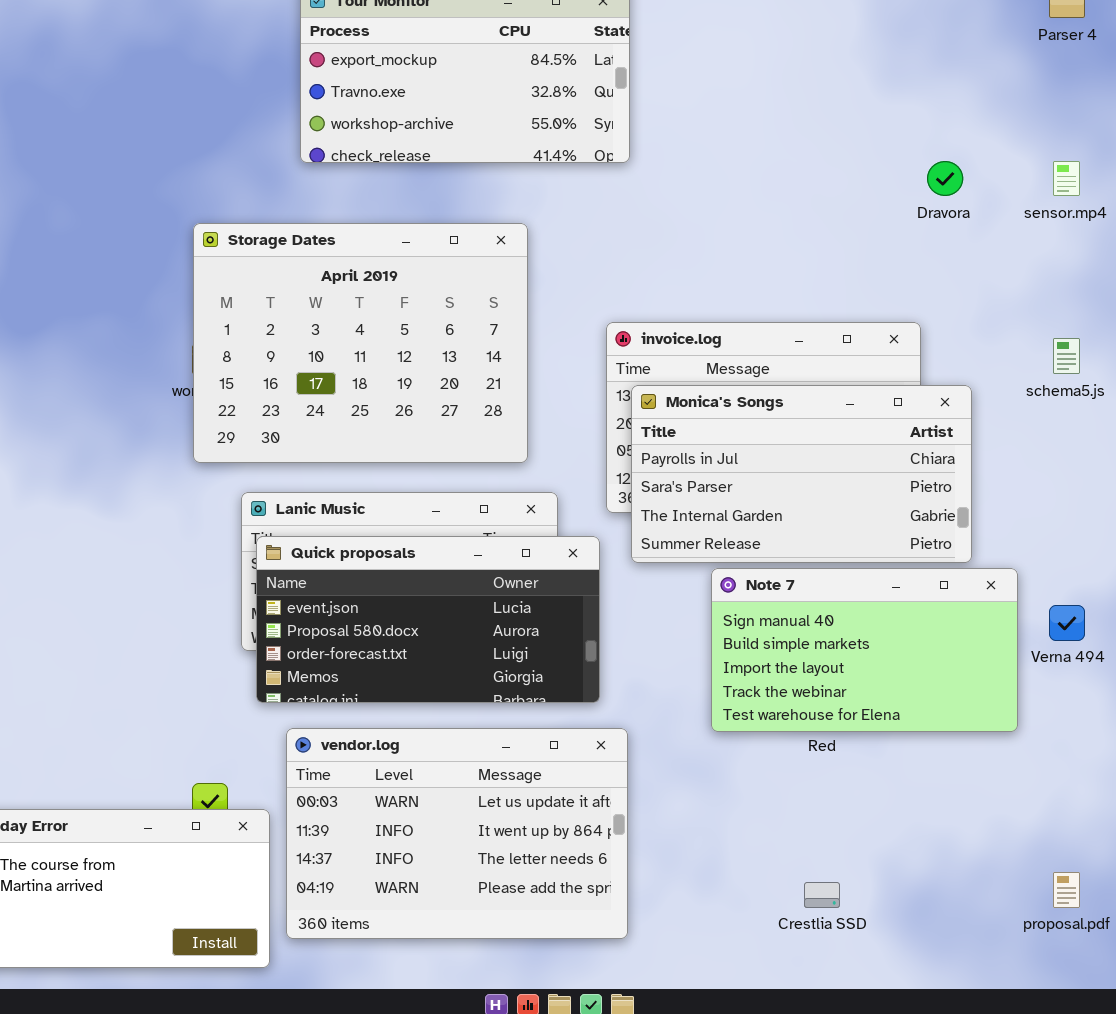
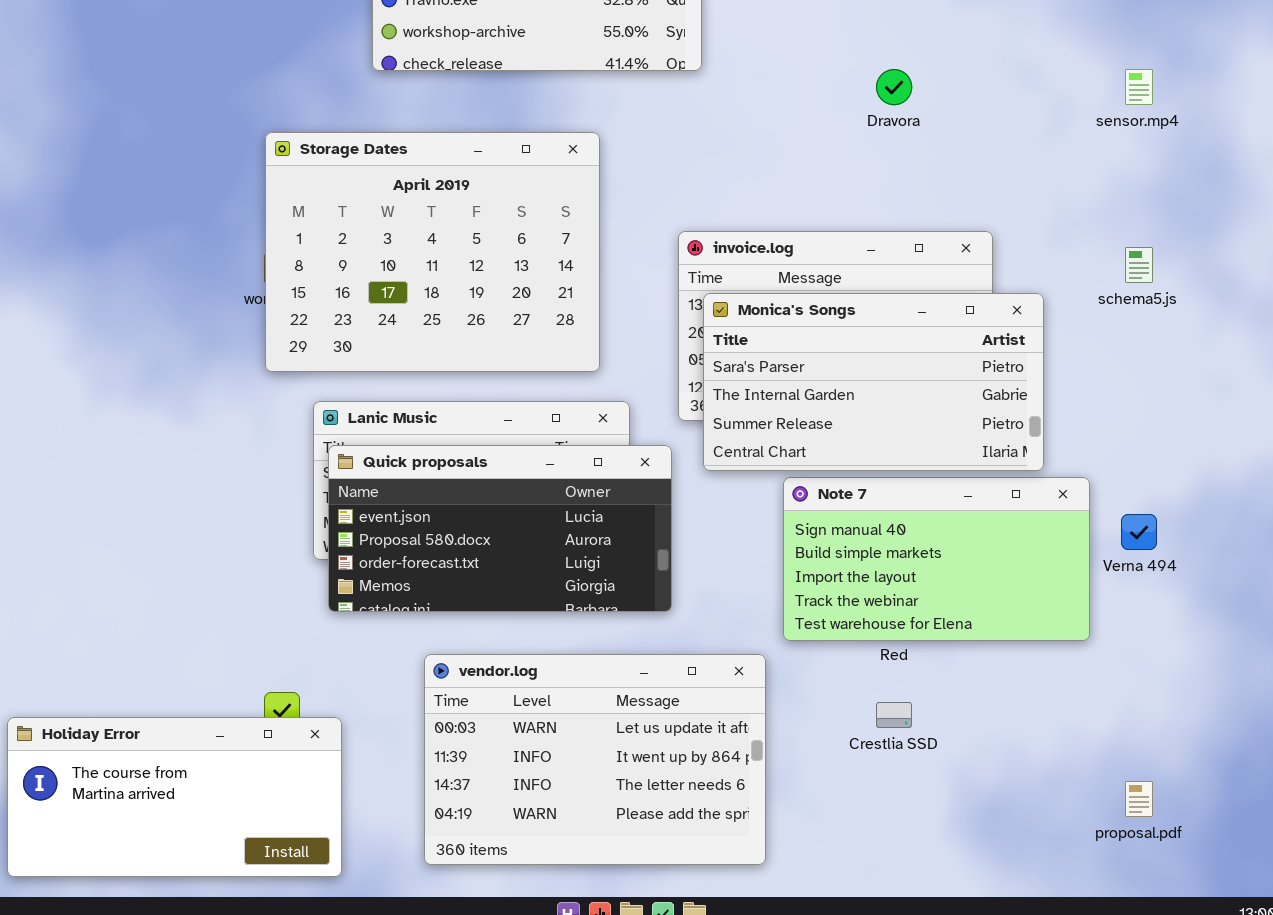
Dravora: [927,161,963,196] -> [876,69,912,105], moved
Monica's Songs: [631,385,972,563] -> [703,293,1044,471], scrolled down 1 row
vendor.log: [286,728,628,939] -> [424,654,766,865], moved
Crestlia SSD: [804,882,840,908] -> [876,702,912,728], moved

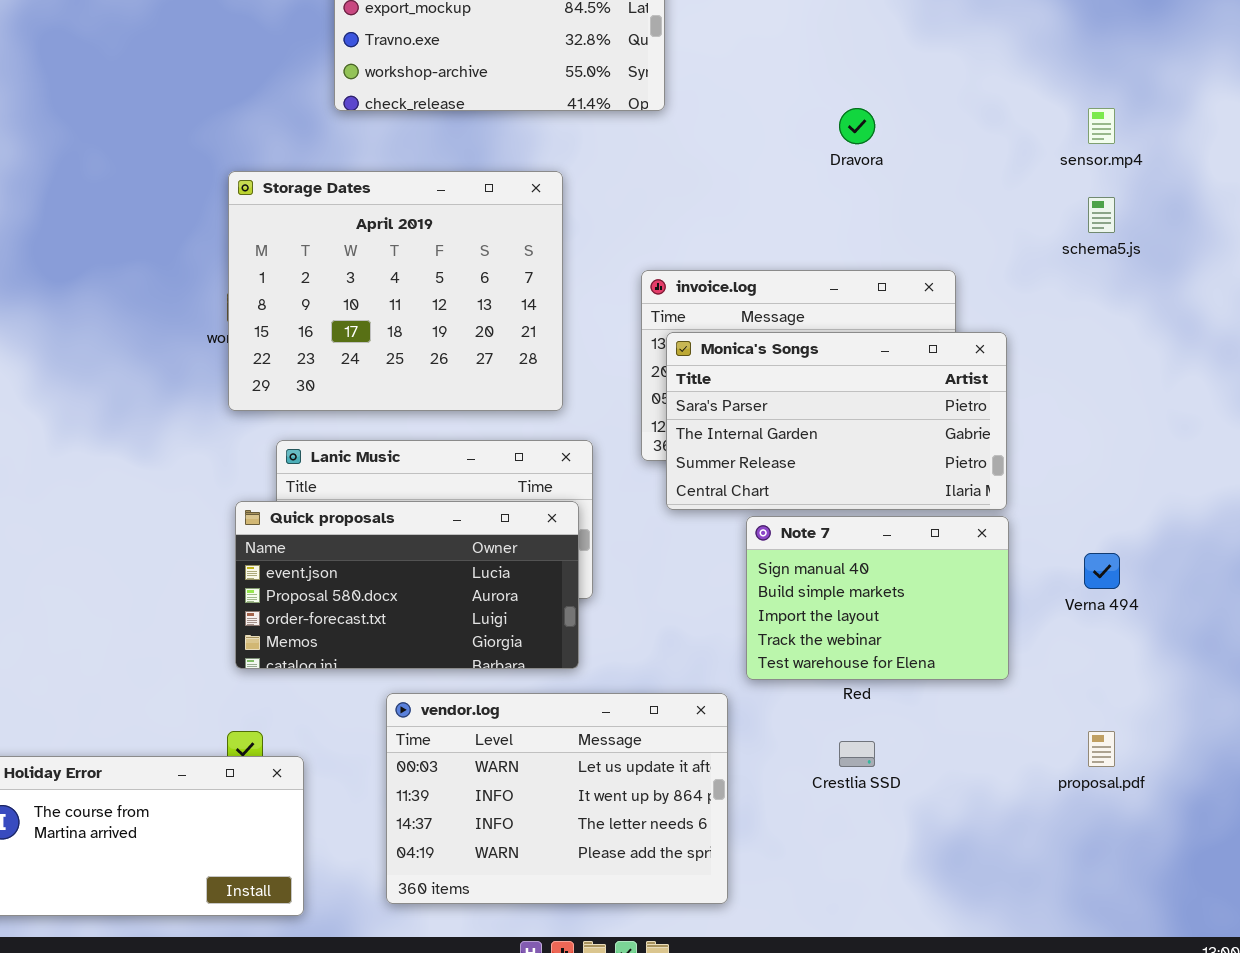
schema5.js: [1125,247,1153,283] -> [1088,197,1115,233], moved
Quick proposals: [328,445,672,612] -> [235,501,579,669], moved
Note 7: [783,477,1090,641] -> [746,516,1009,680], resized
proposal.pdf: [1125,781,1153,817] -> [1088,731,1115,767], moved

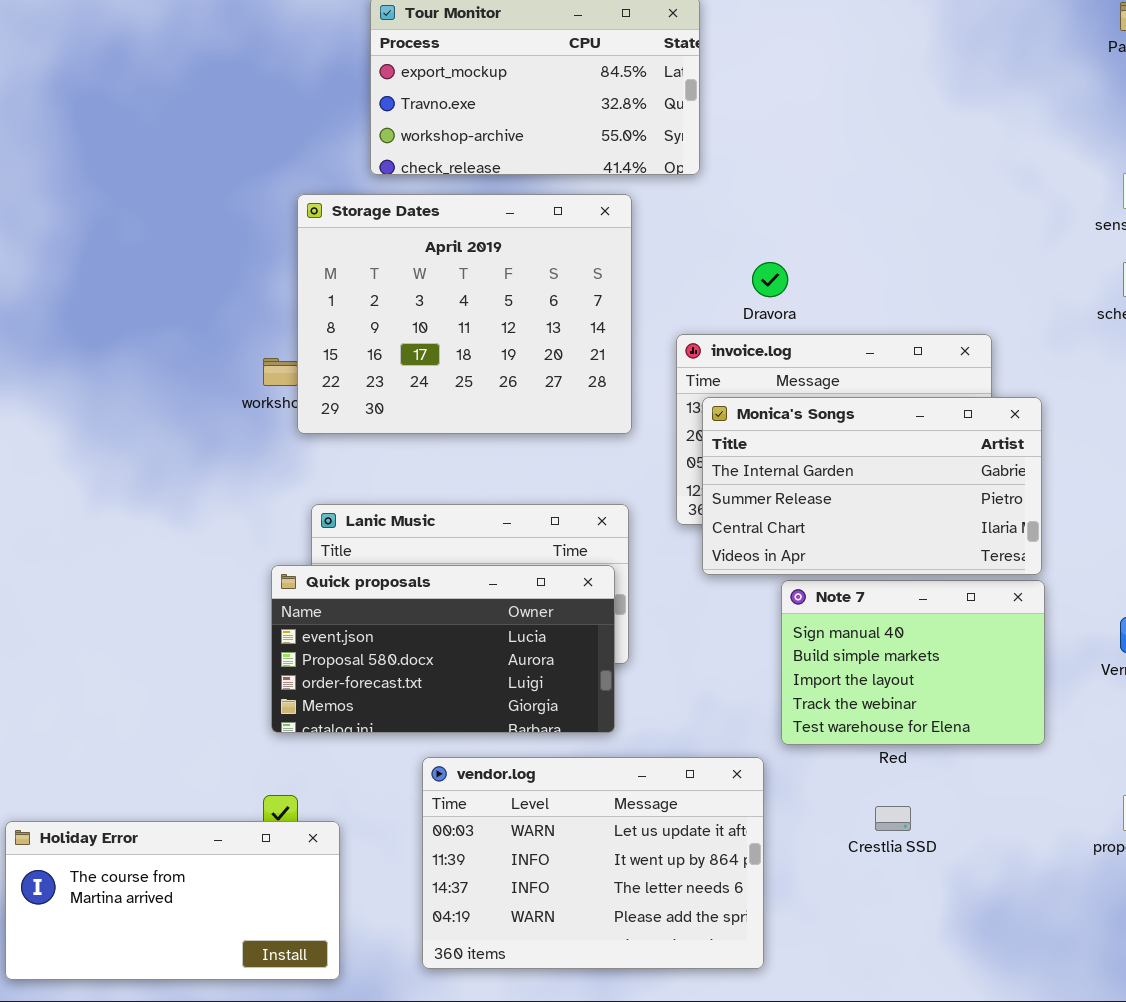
Dravora: [839,108,875,144] -> [752,262,788,297], moved
Storage Dates: [228,171,563,411] -> [297,194,632,434], moved
Monica's Songs: [666,332,1007,510] -> [702,397,1042,575], scrolled down 1 row

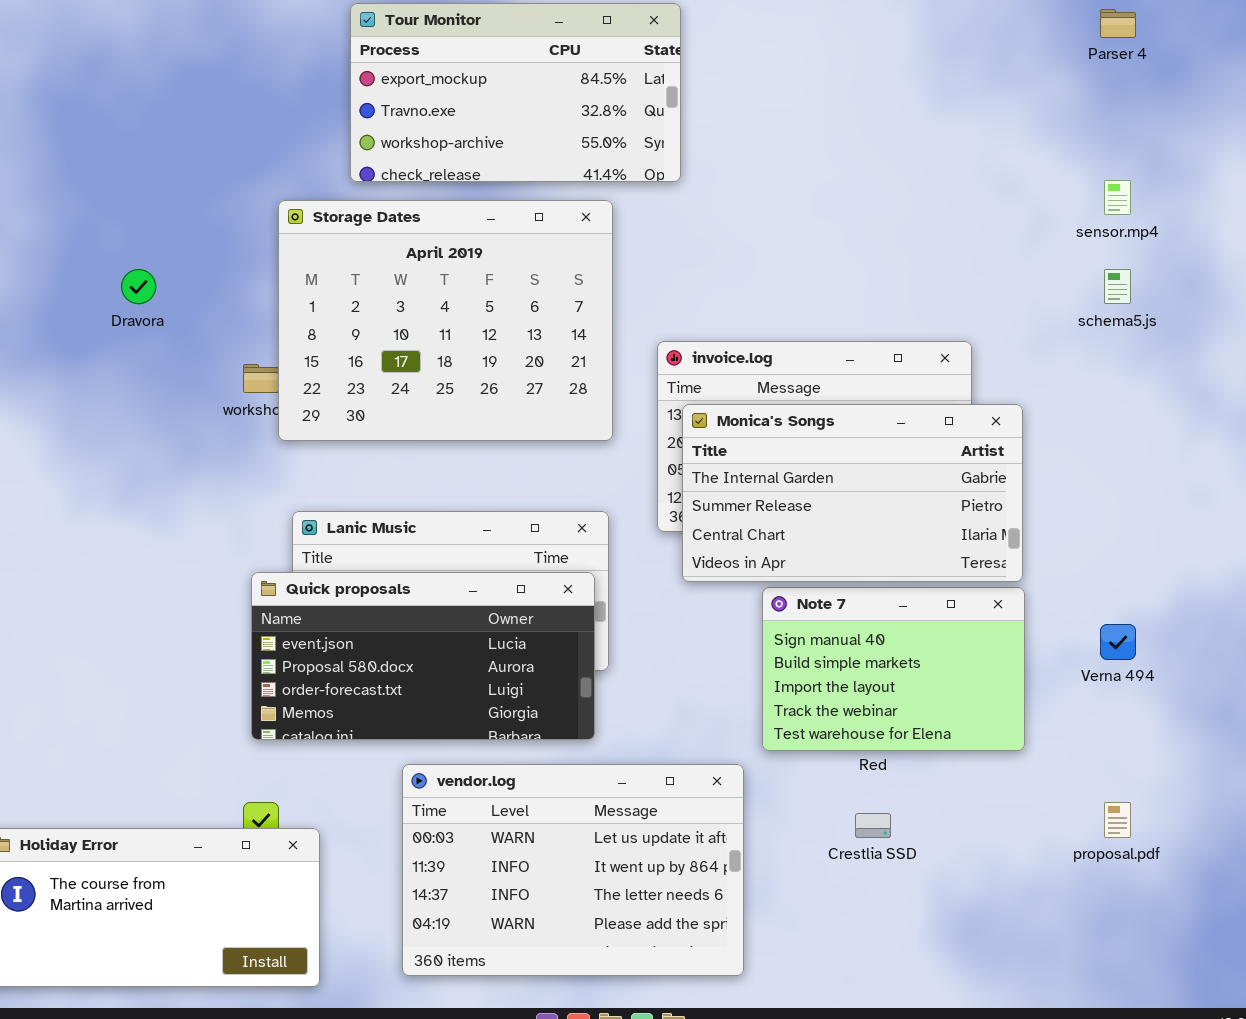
Dravora: [752,262,788,297] -> [121,269,156,304], moved

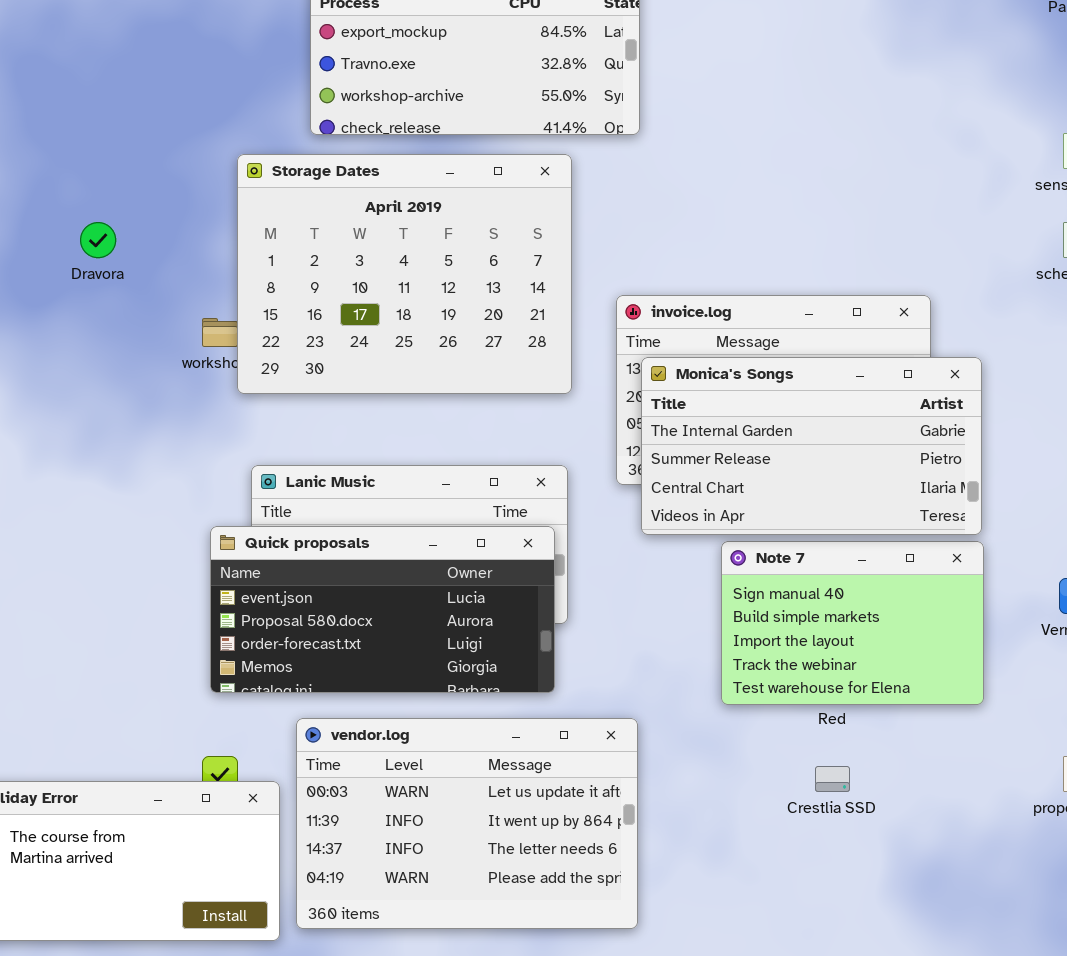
vendor.log: [402,764,744,976] -> [296,718,638,929], moved

